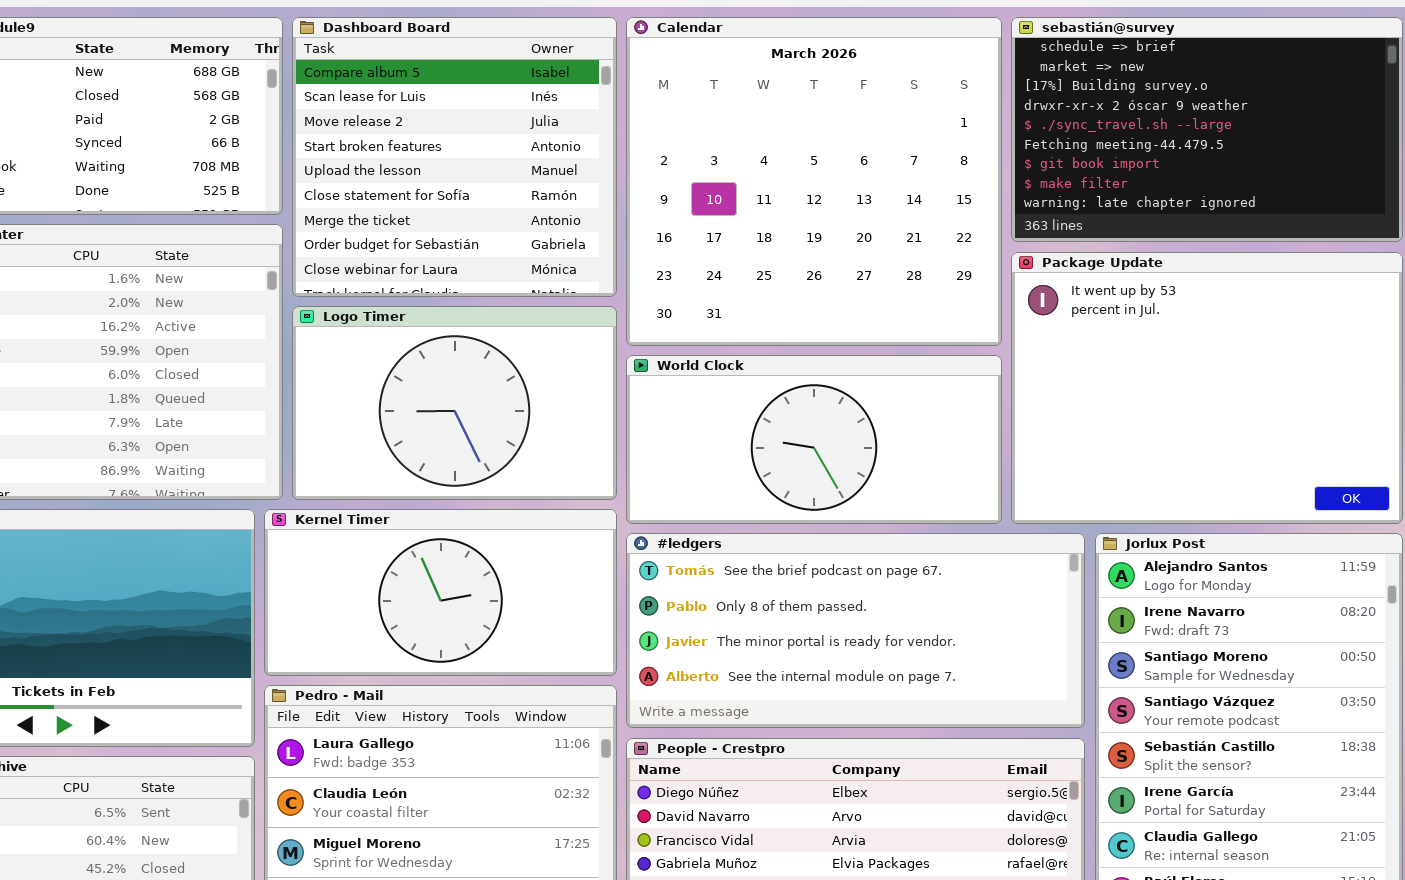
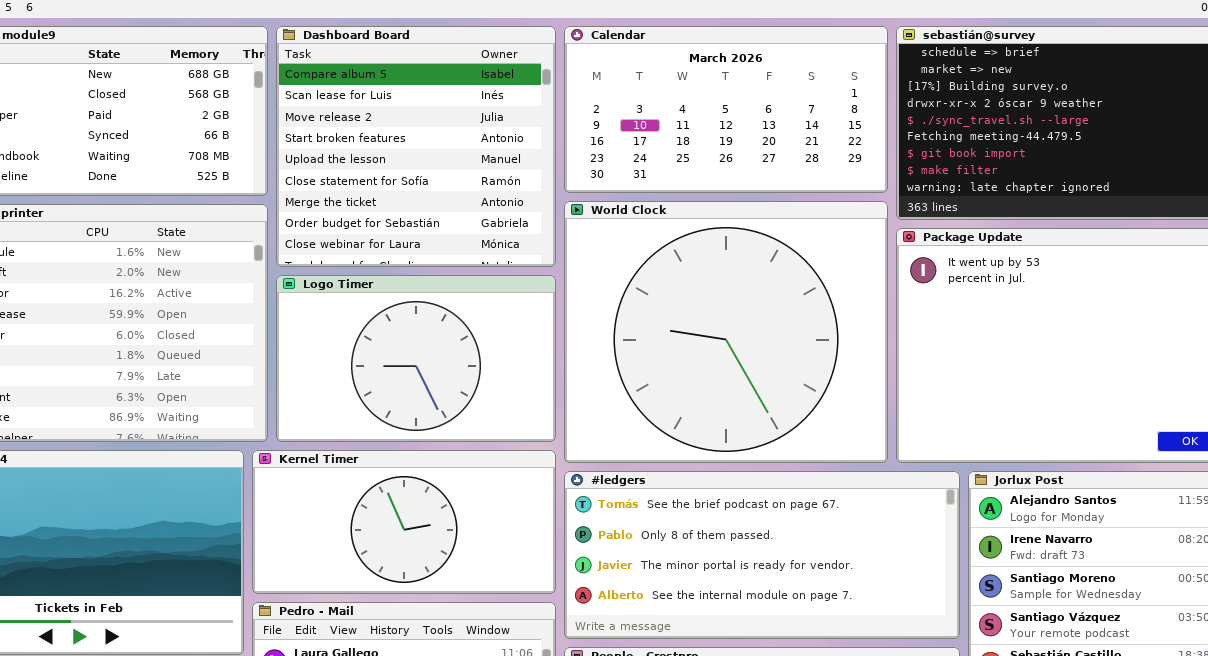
Calendar: [626,17,1002,346] -> [564,26,888,193], resized
World Clock: [626,355,1002,524] -> [564,201,888,463], resized

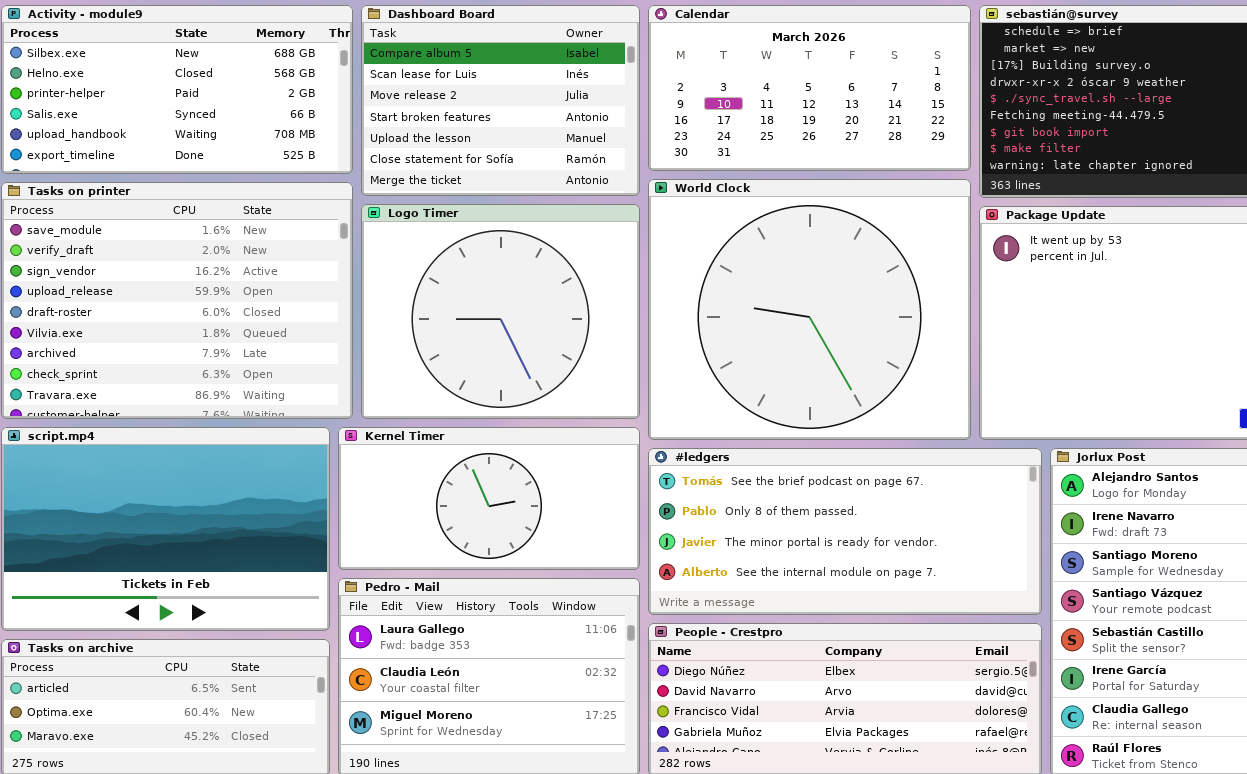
Dashboard Board: [276,26,556,267] -> [361,5,640,196], resized
Logo Timer: [276,275,556,442] -> [361,204,640,419], resized

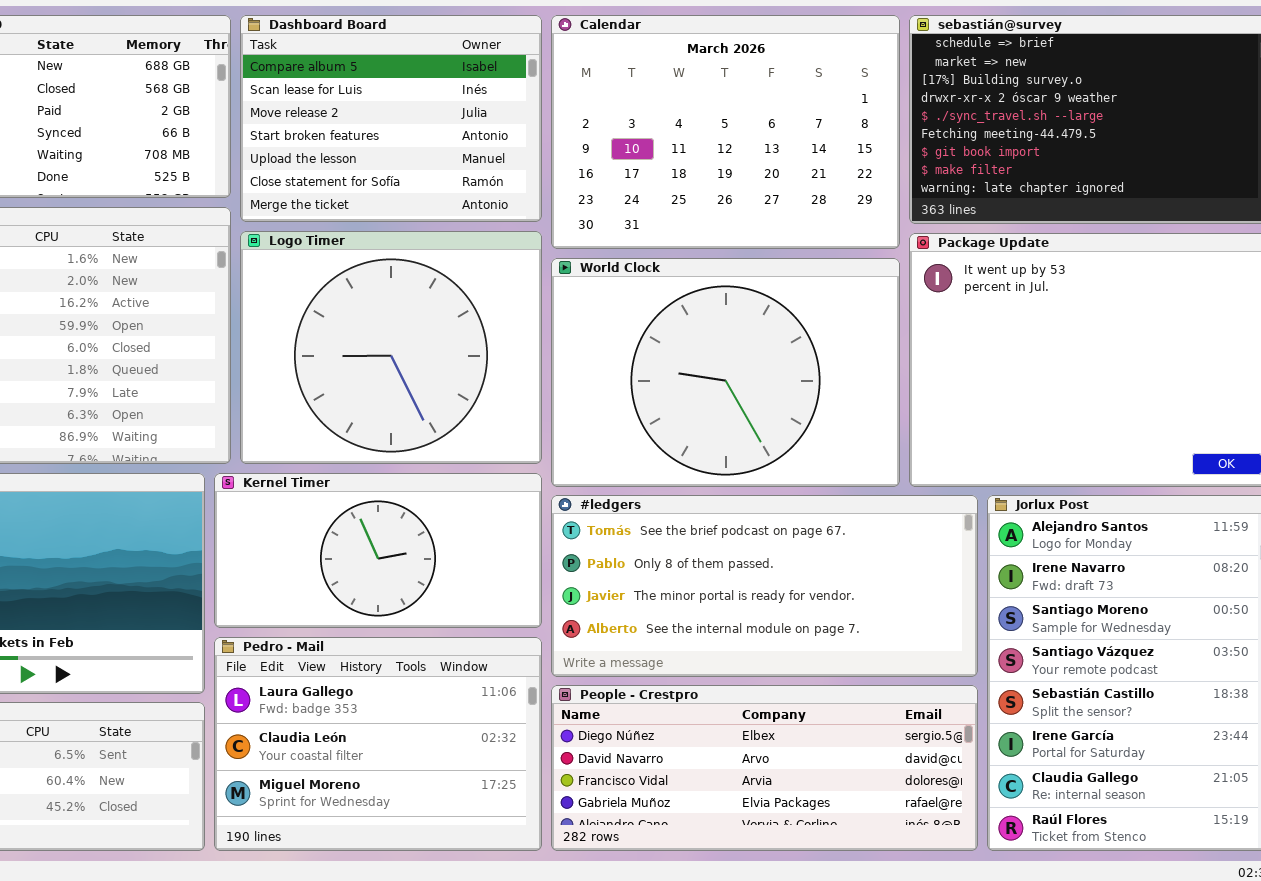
Calendar: [648,5,971,171] -> [551,15,900,249], resized
World Clock: [648,179,971,440] -> [551,258,900,487], resized

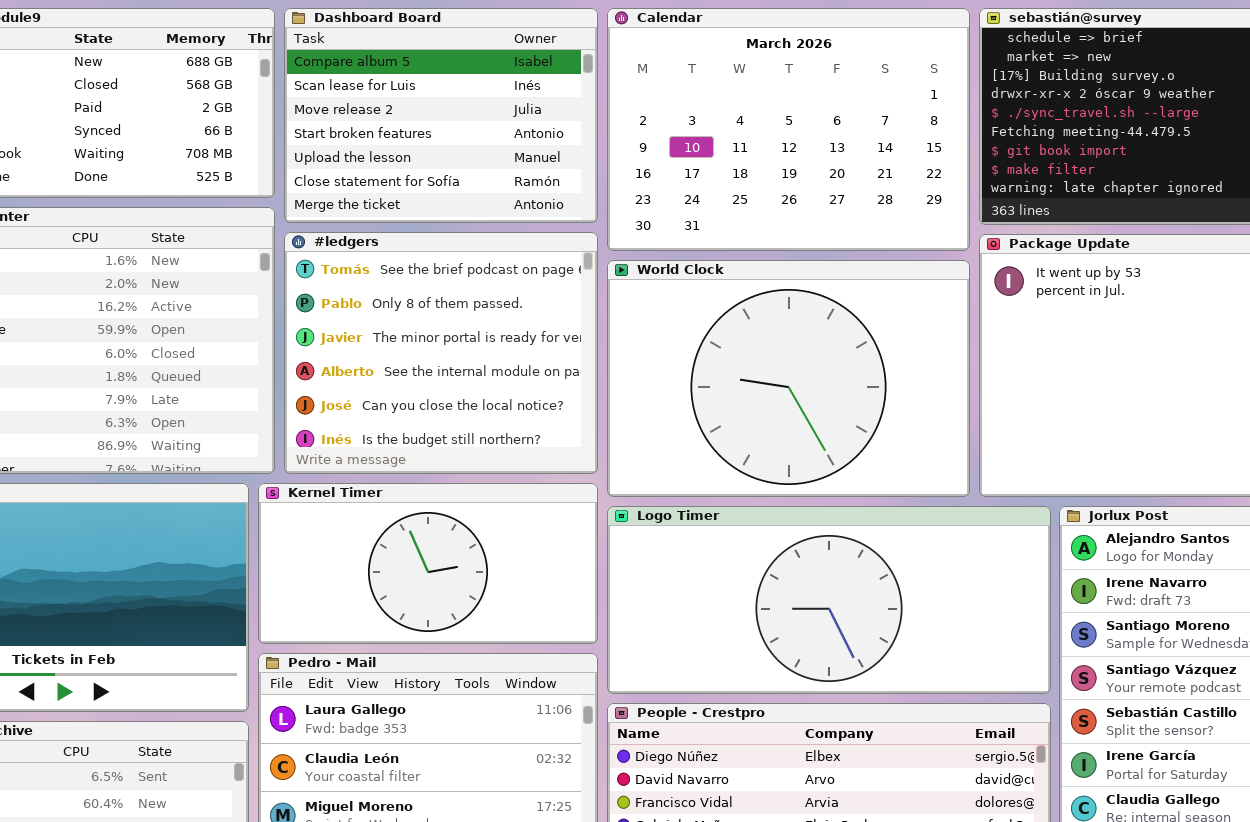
Logo Timer: [240,231,542,464] -> [607,506,1051,694], moved, resized
#ledgers: [551,495,978,677] -> [284,232,598,474], moved, resized

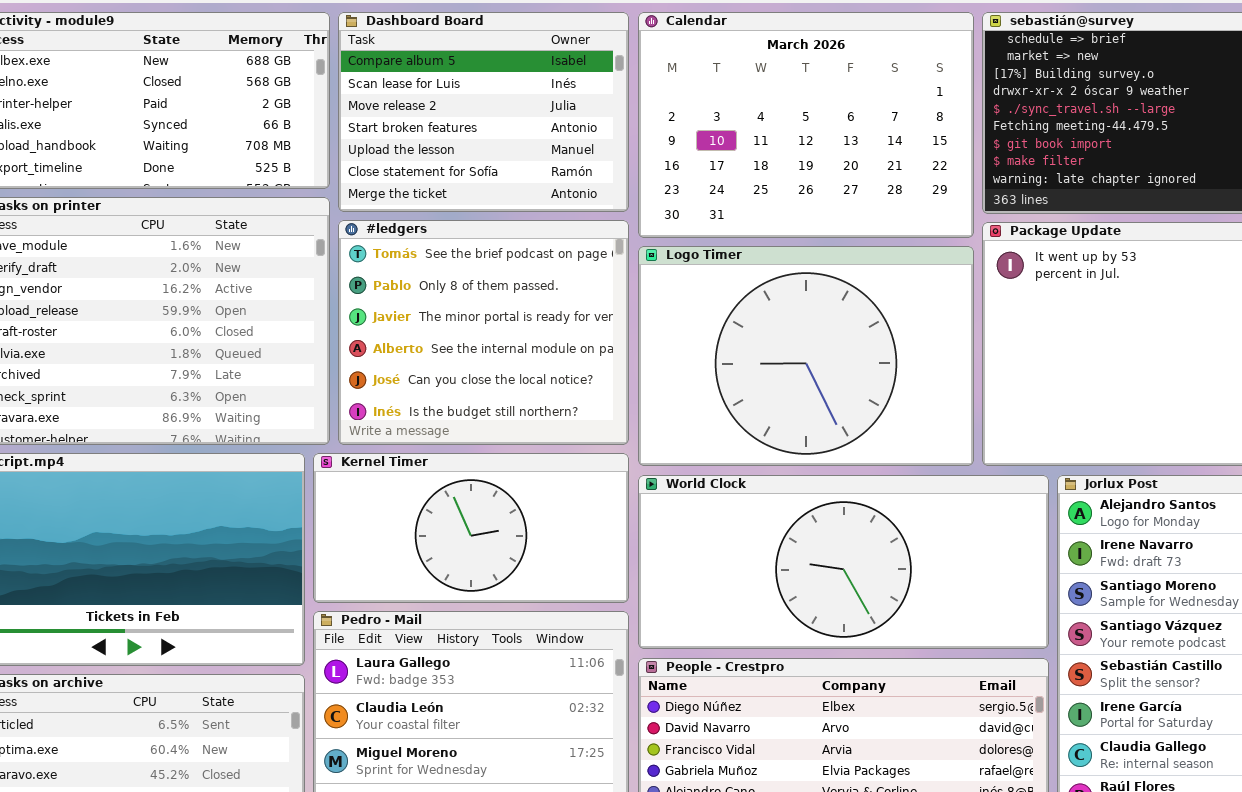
World Clock: [607,260,970,497] -> [638,475,1049,649], moved, resized
Logo Timer: [607,506,1051,694] -> [638,246,974,466], moved, resized

